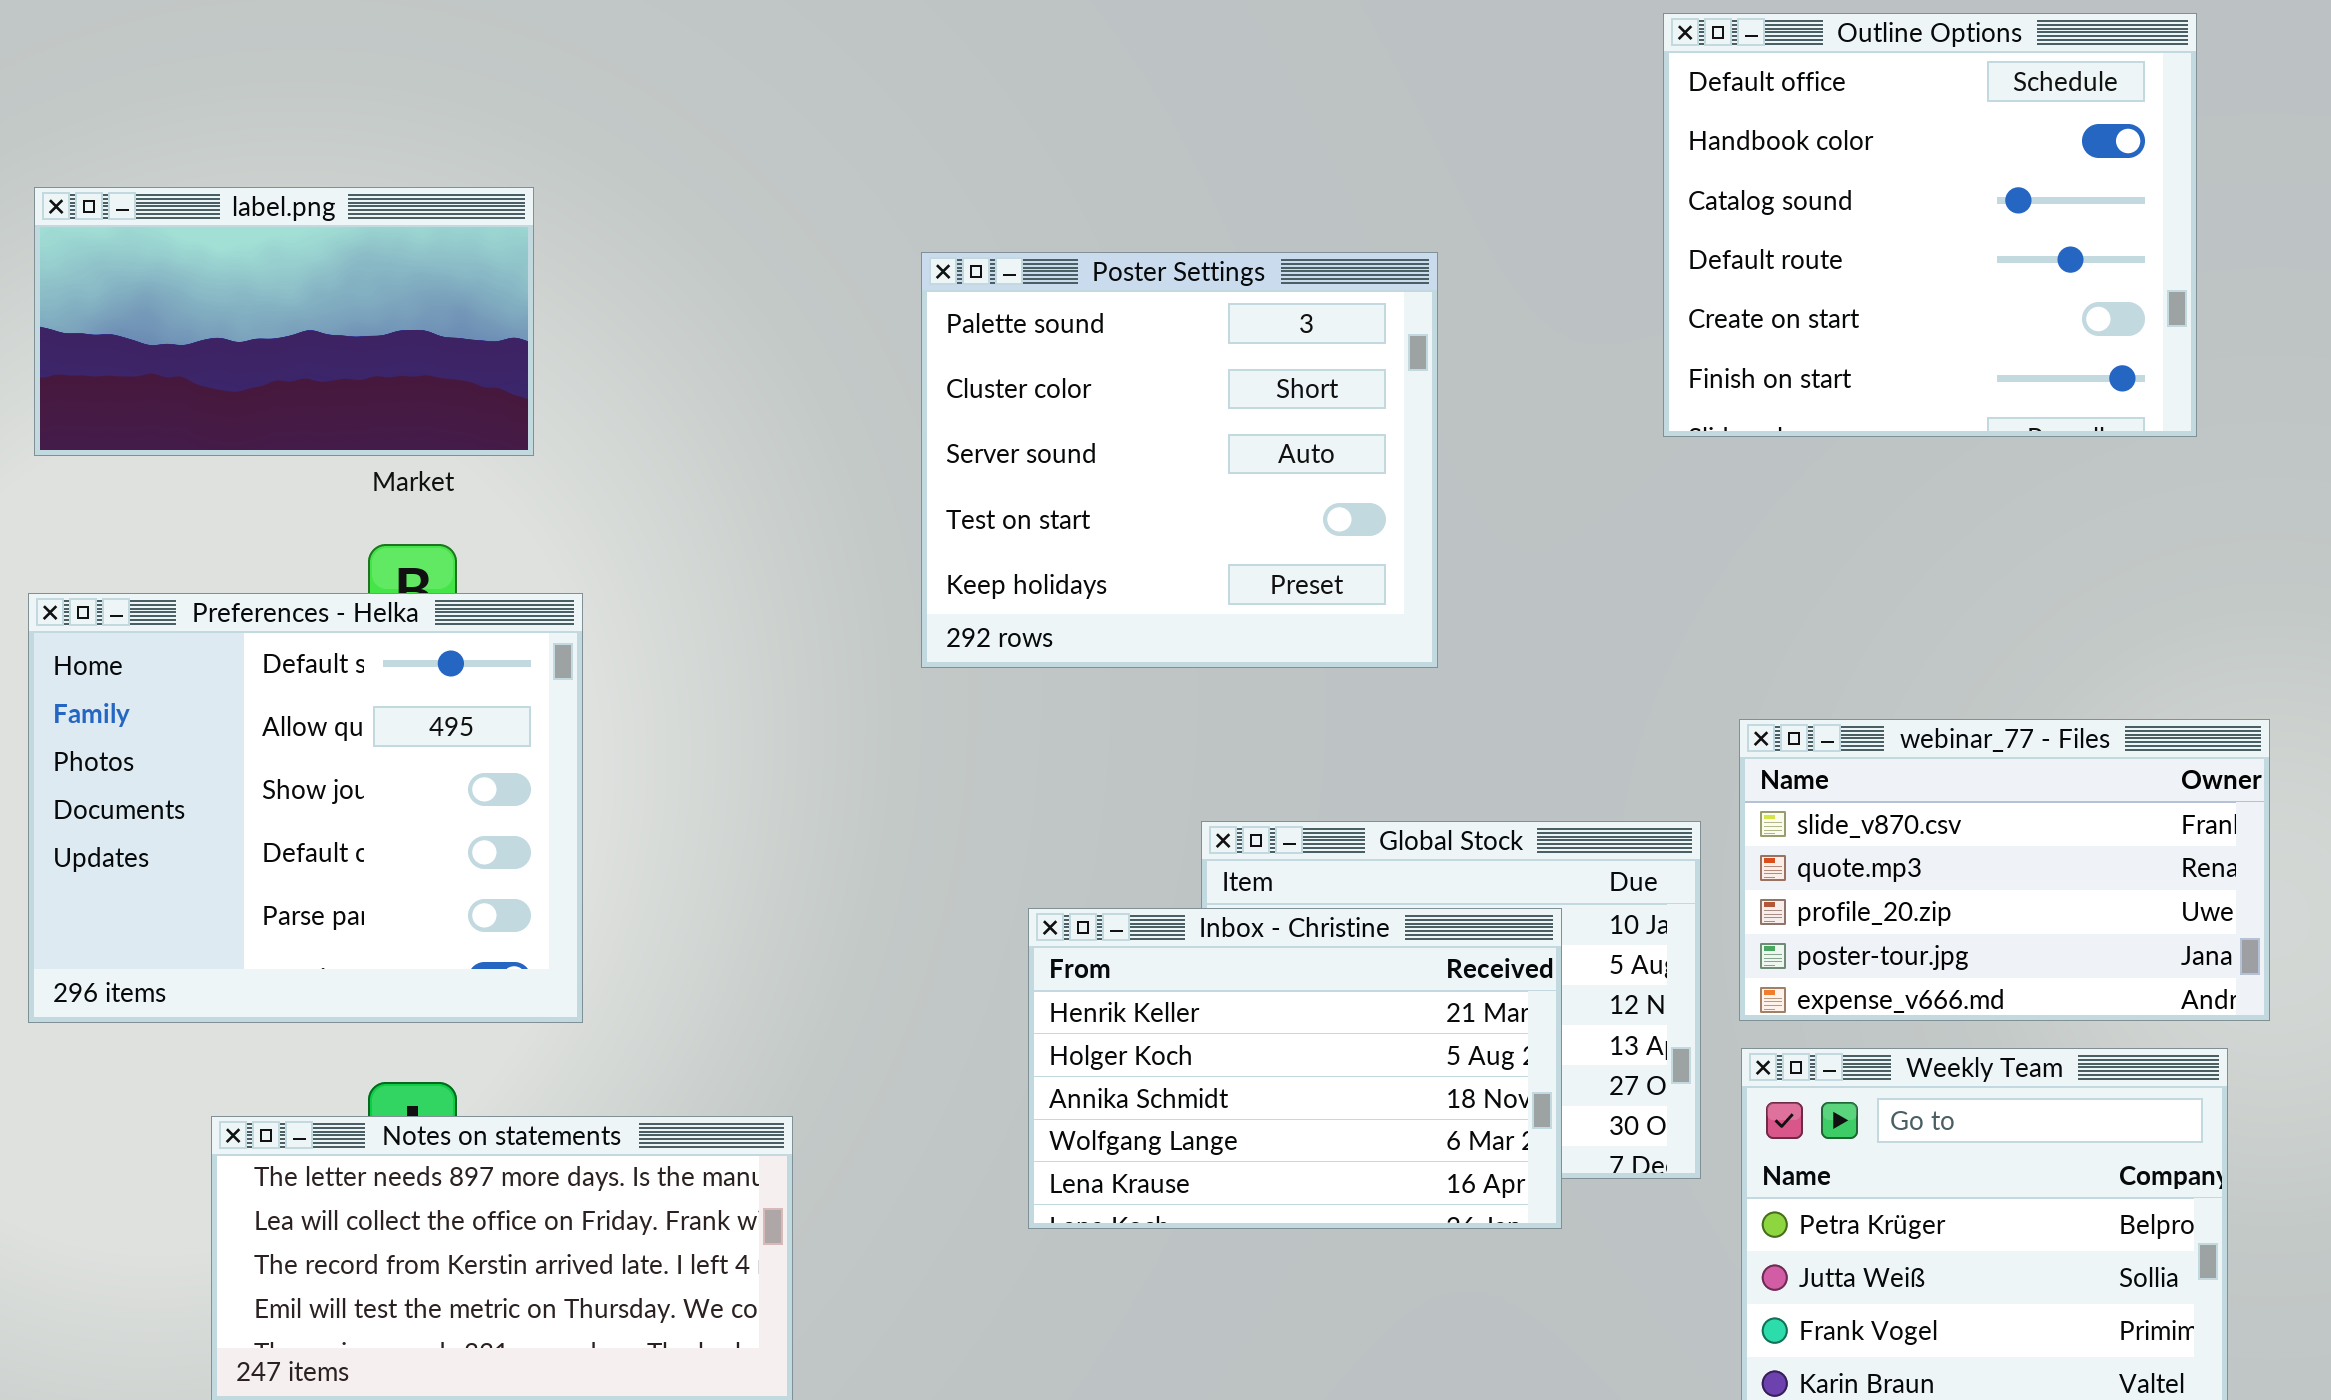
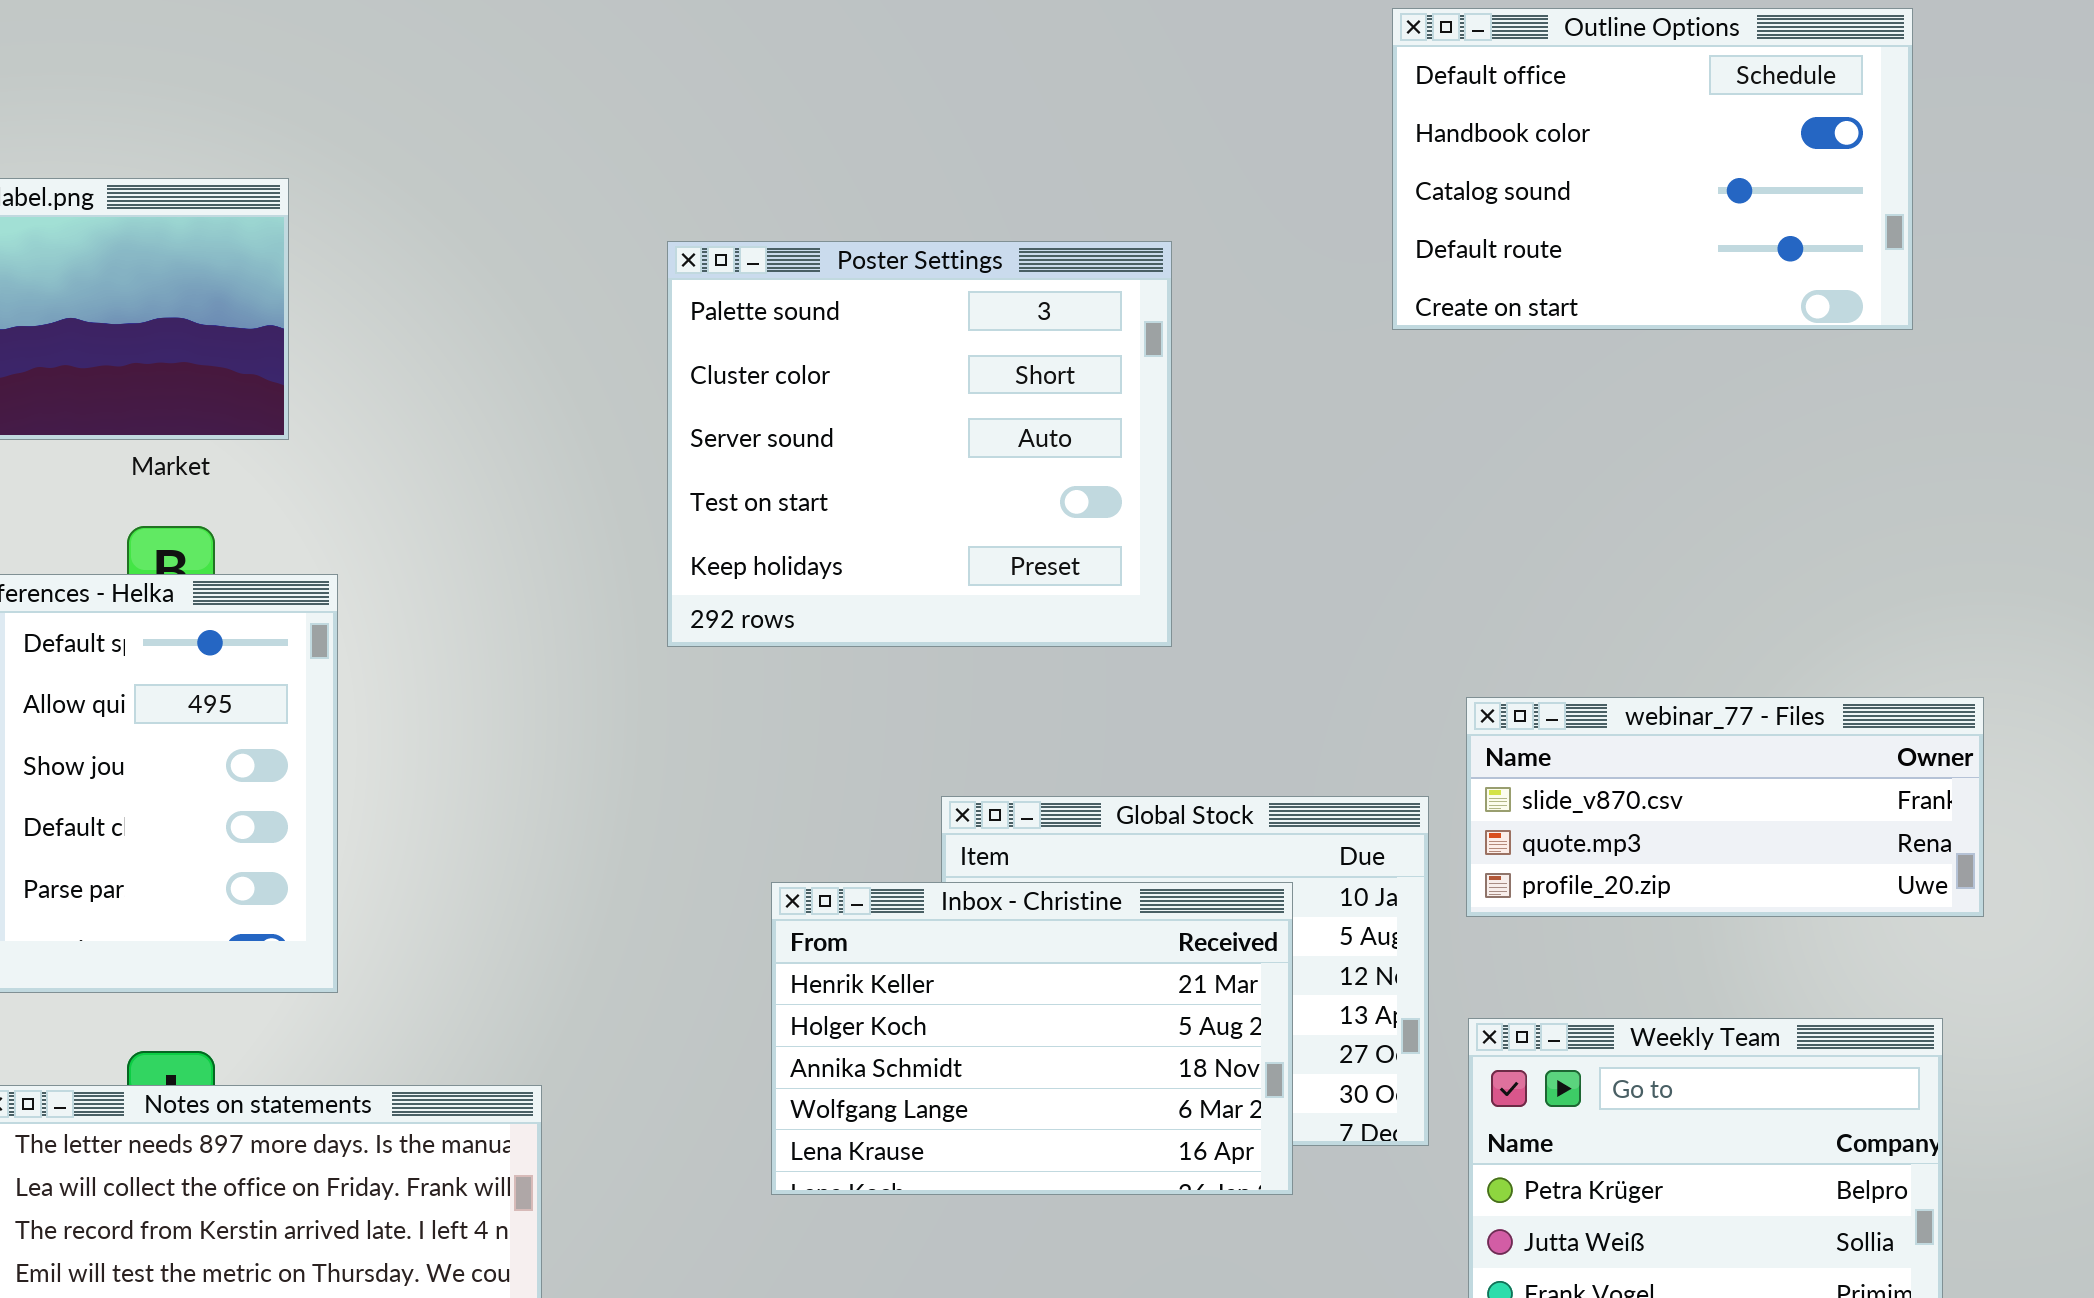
Outline Options: [1663,13,2197,437] -> [1392,8,1913,330], resized
webinar_77 - Files: [1739,719,2270,1021] -> [1466,697,1984,917], resized

